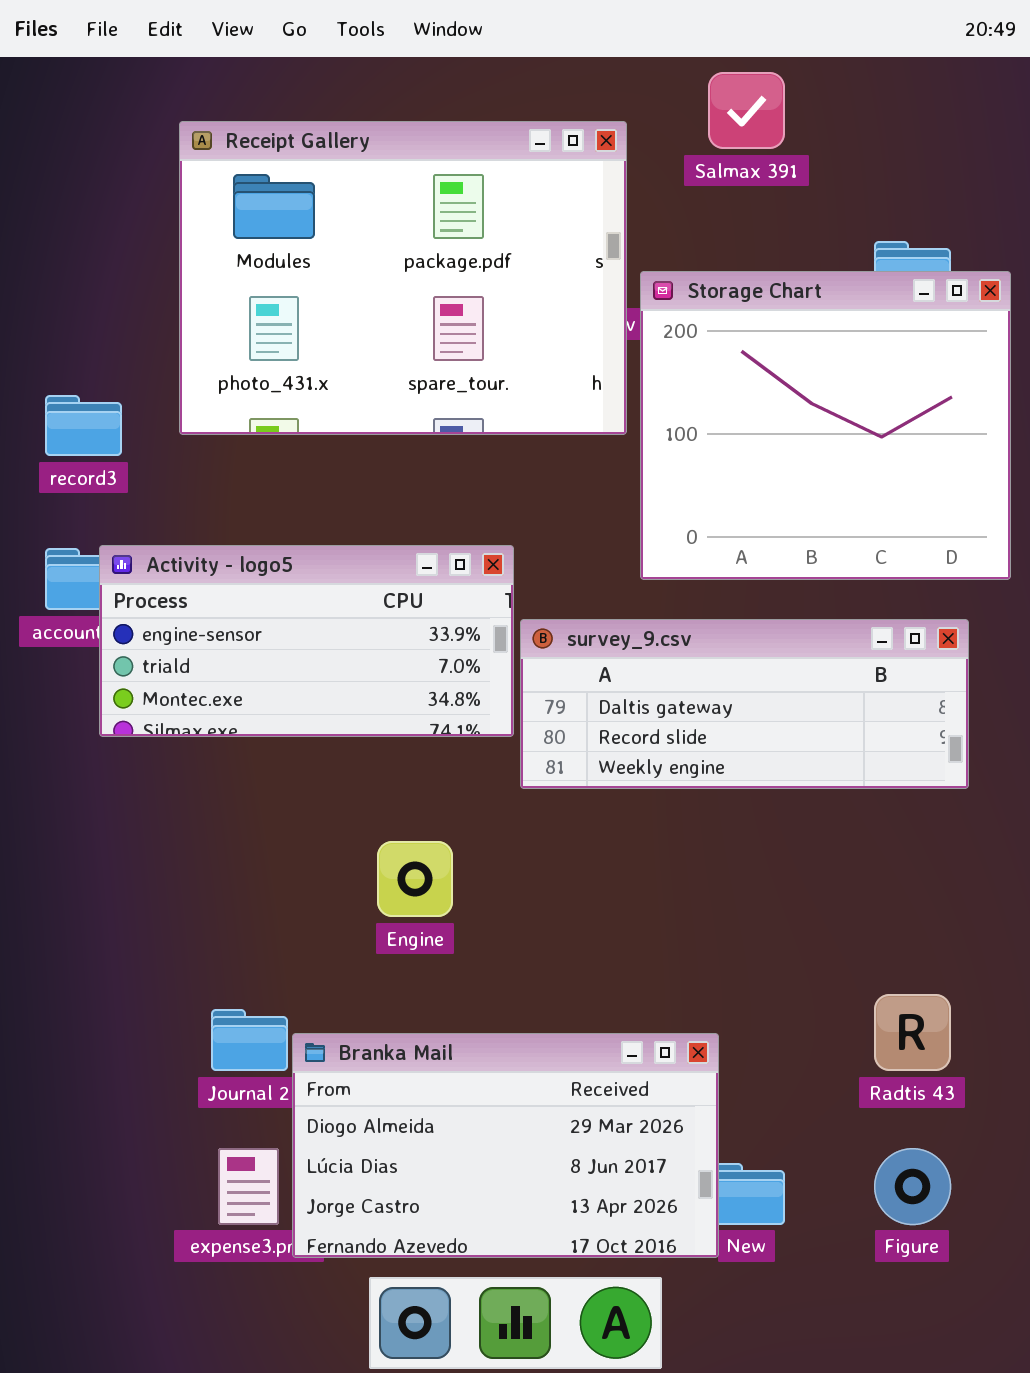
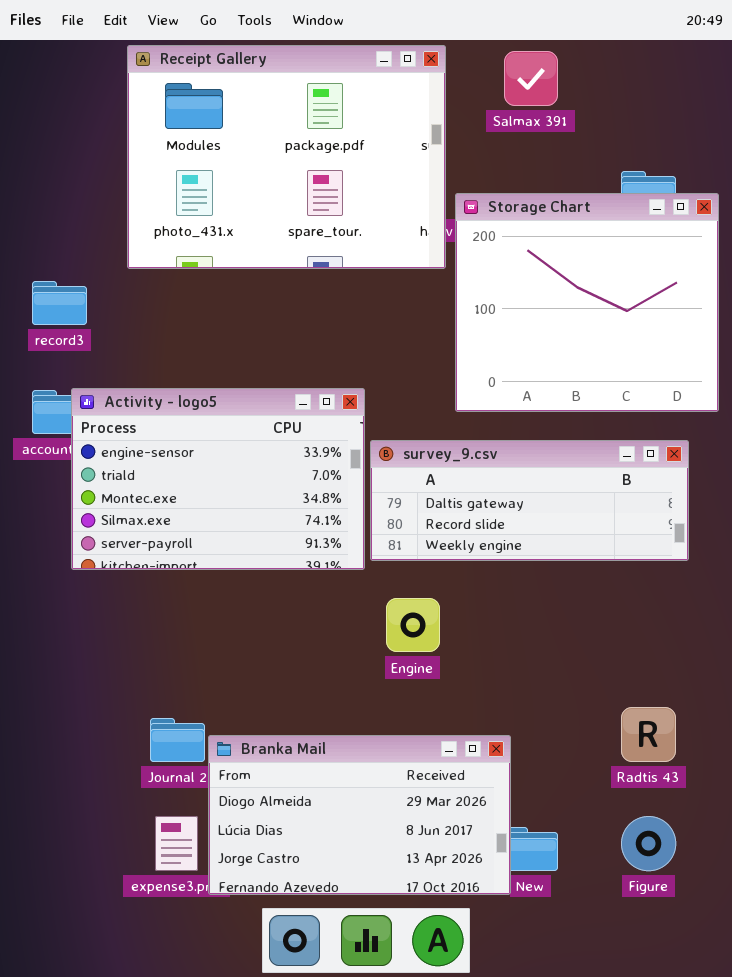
Receipt Gallery: [179,121,627,435] -> [127,45,446,269], moved
Activity - logo5: [99,545,514,737] -> [71,388,365,570], resized
Engine: [377,841,453,917] -> [386,598,440,652], moved

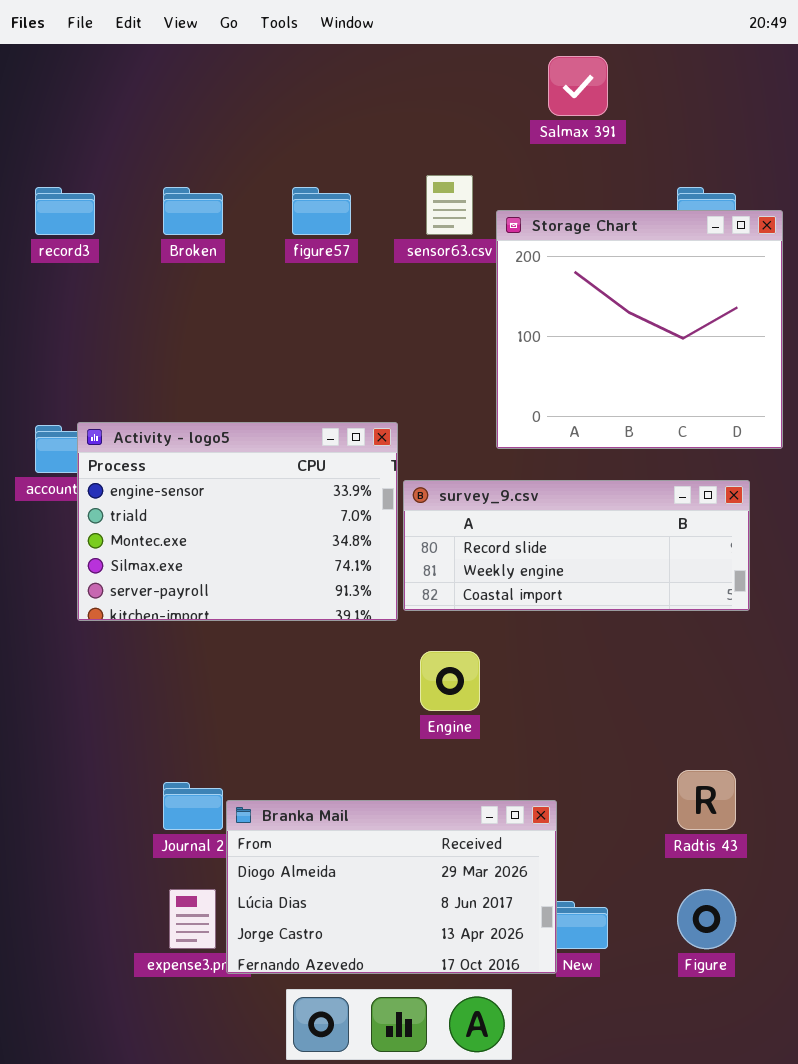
Receipt Gallery: [127,45,446,269] -> none, closed
record3: [32,281,87,325] -> [35,187,95,235], moved
survey_9.csv: [370,440,689,561] -> [403,480,750,611], scrolled down 1 row

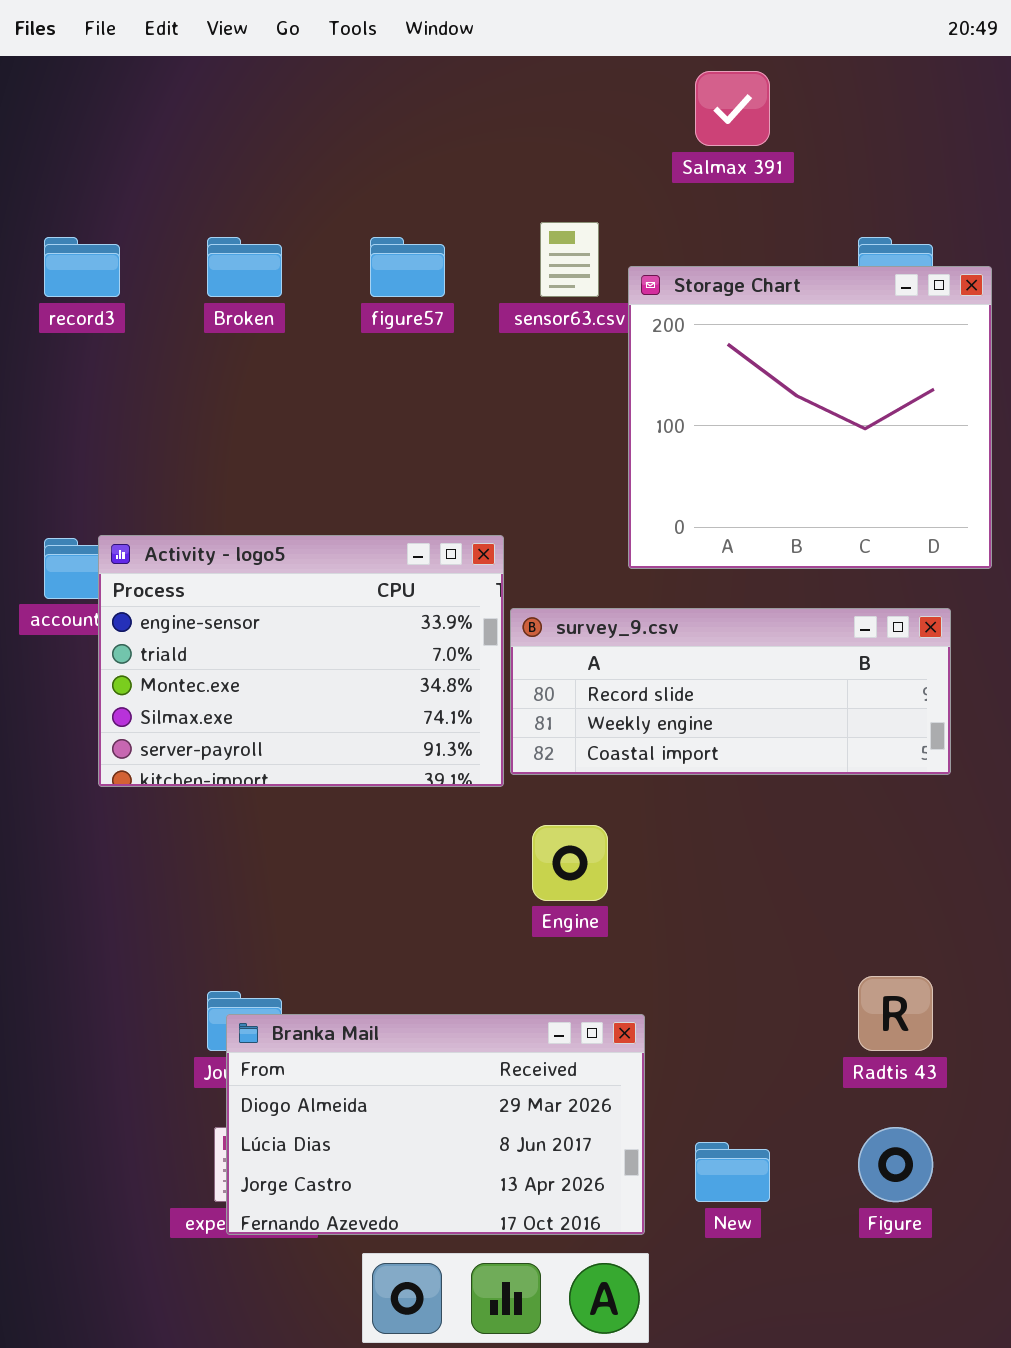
Branka Mail: [226,800,557,974] -> [226,1014,645,1235], moved

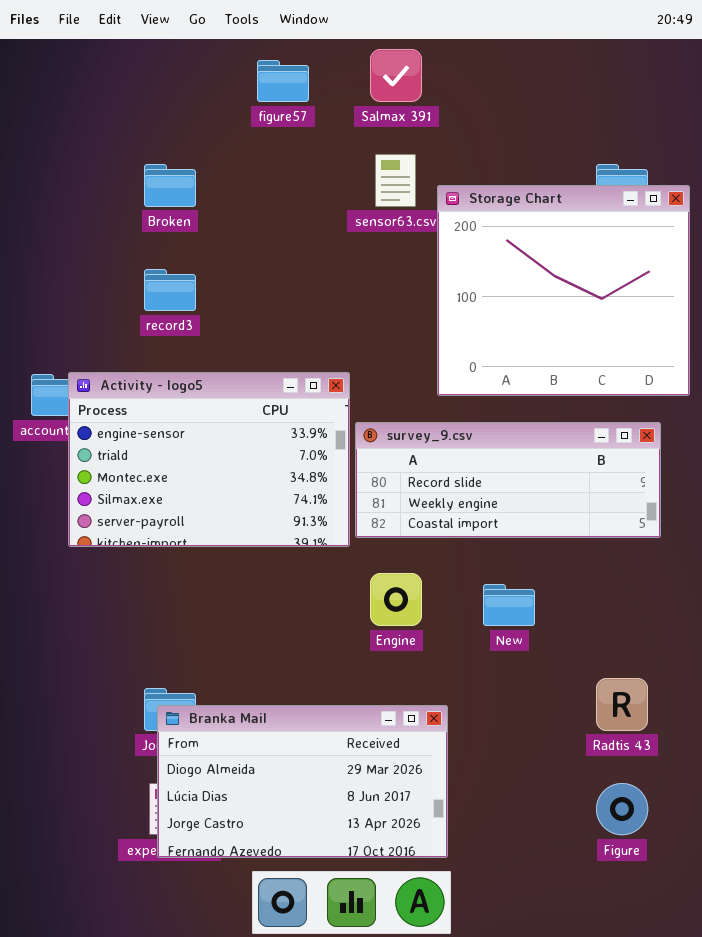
Salmax 391: [695,71,770,146] -> [370,49,422,102], moved
record3: [44,237,120,297] -> [144,269,196,311], moved
figure57: [370,237,445,297] -> [257,60,309,102], moved
New: [695,1142,770,1202] -> [483,584,535,626], moved

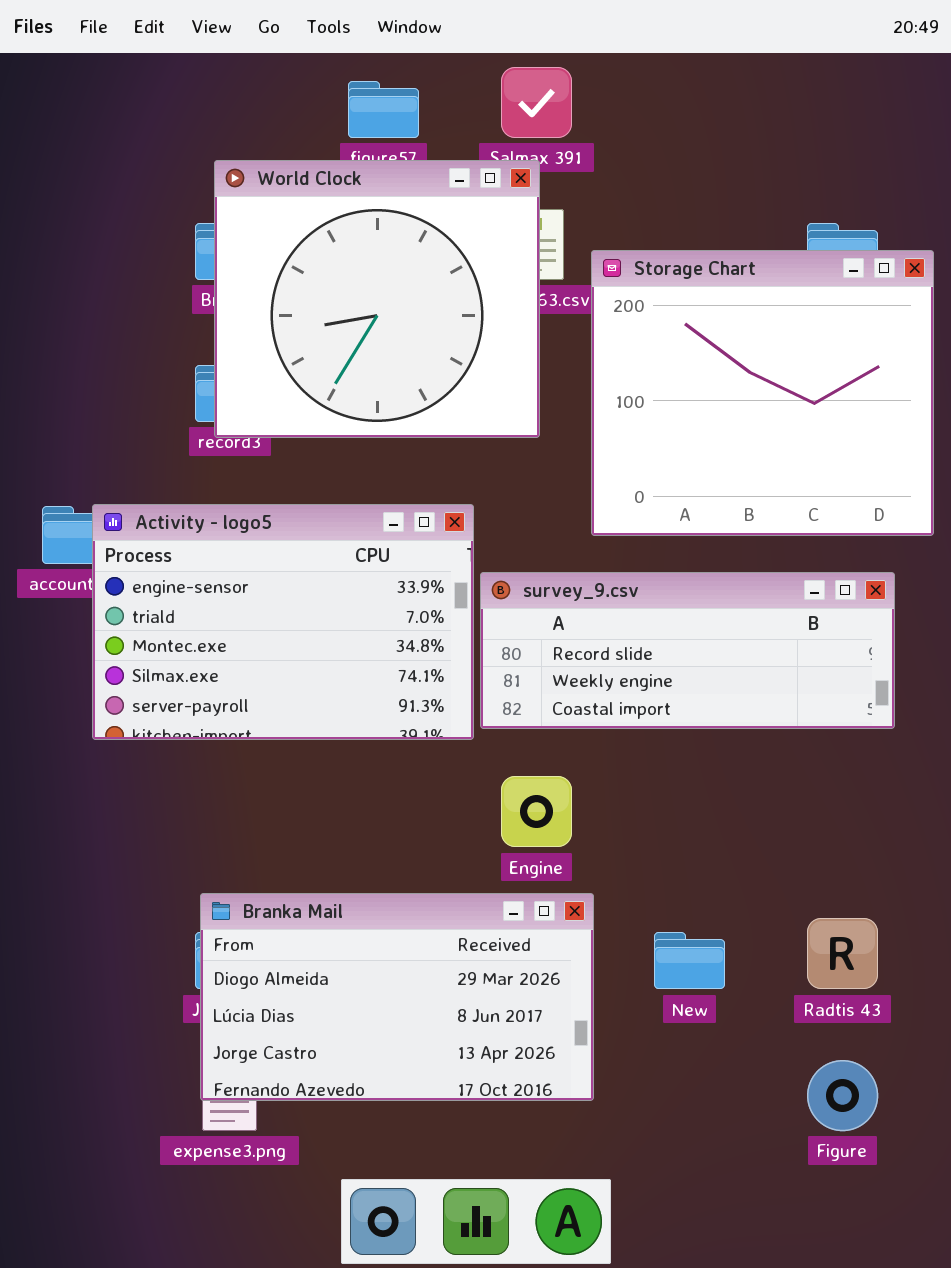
World Clock: none -> [214,160,540,438], opened
New: [483,584,535,626] -> [654,932,725,989], moved
Branka Mail: [157,705,448,858] -> [200,893,594,1101], moved

